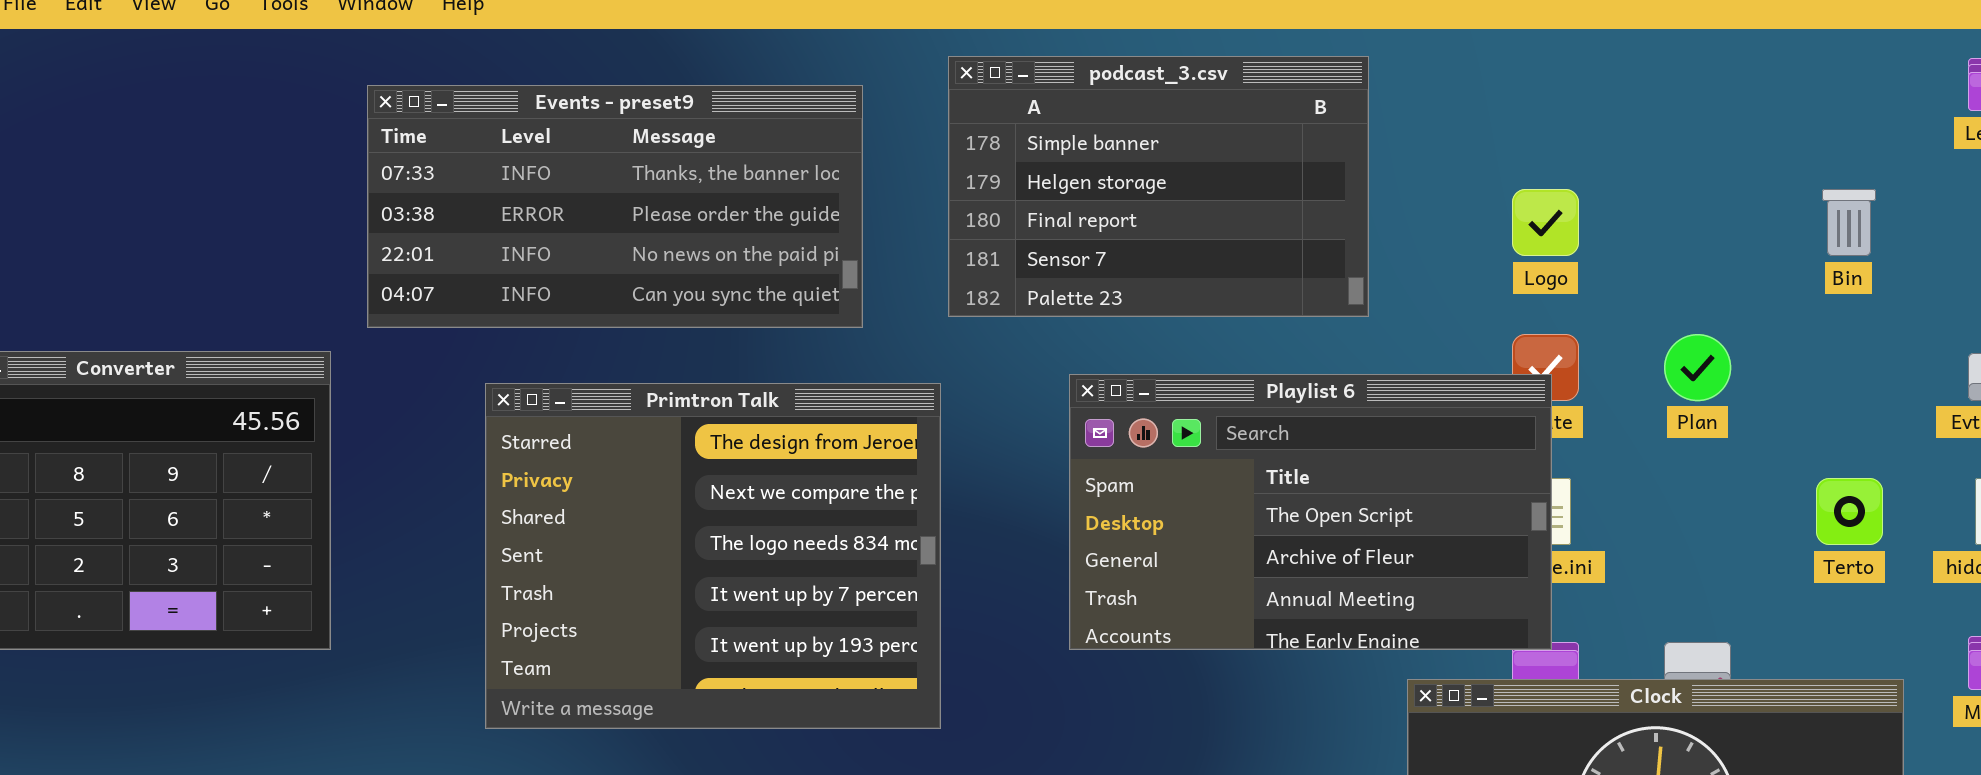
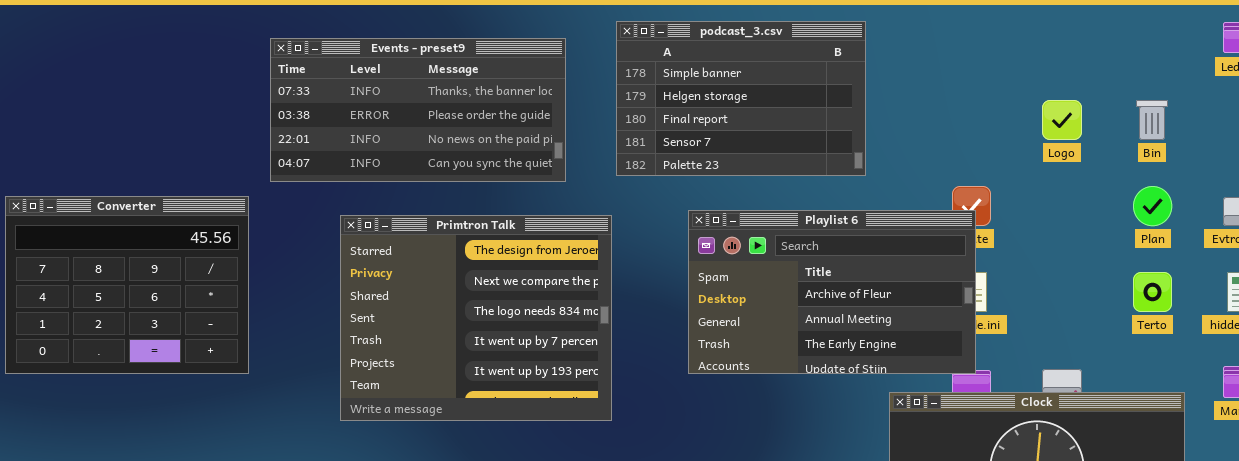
Logo: [1512,189,1579,256] -> [1042,100,1082,140], moved
Plan: [1664,334,1731,401] -> [1133,186,1172,226], moved
Playlist 6: [1069,374,1552,650] -> [688,210,976,374], scrolled down 1 row

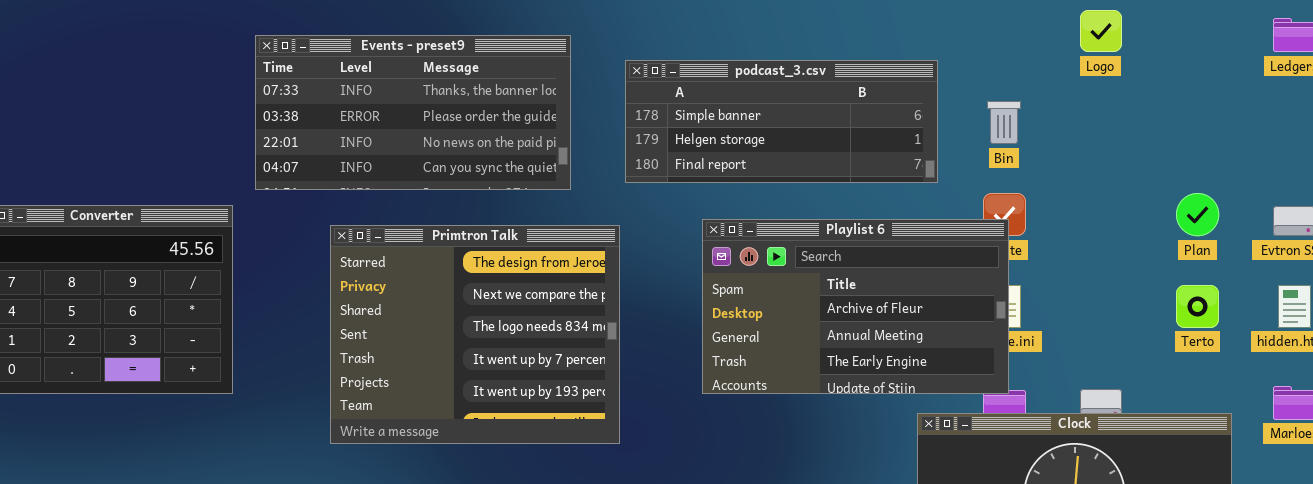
podcast_3.csv: [616,21,866,176] -> [625,60,938,183], resized
Logo: [1042,100,1082,140] -> [1080,10,1122,52], moved
Bin: [1136,100,1168,140] -> [987,101,1021,144], moved

